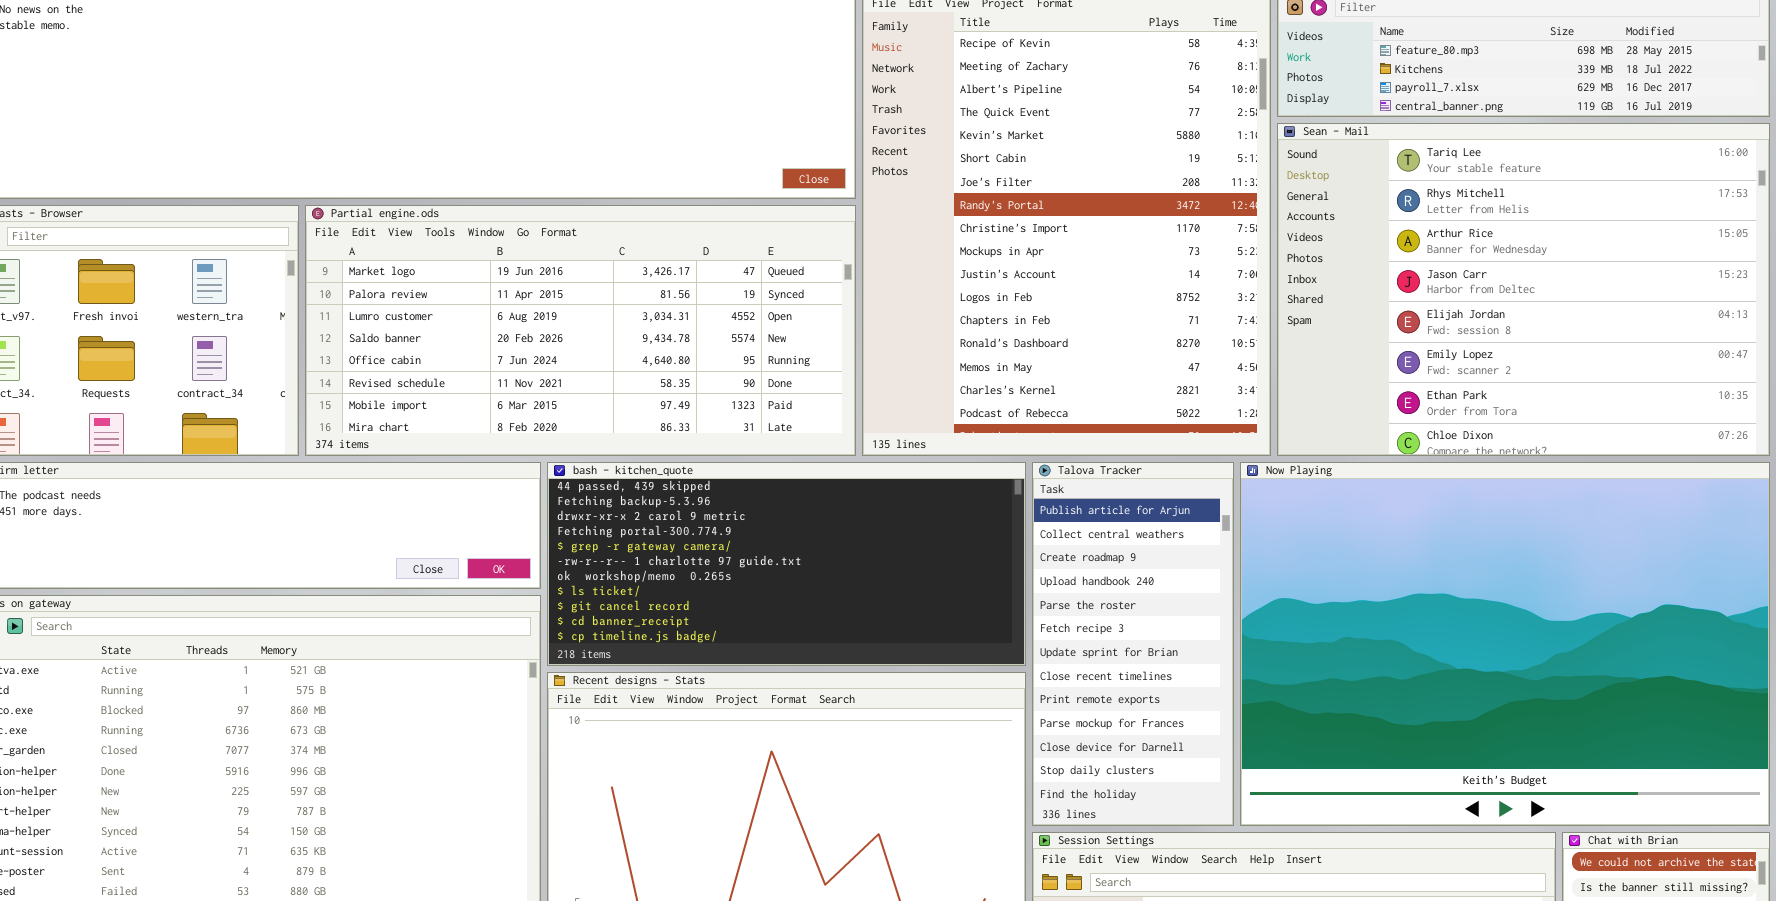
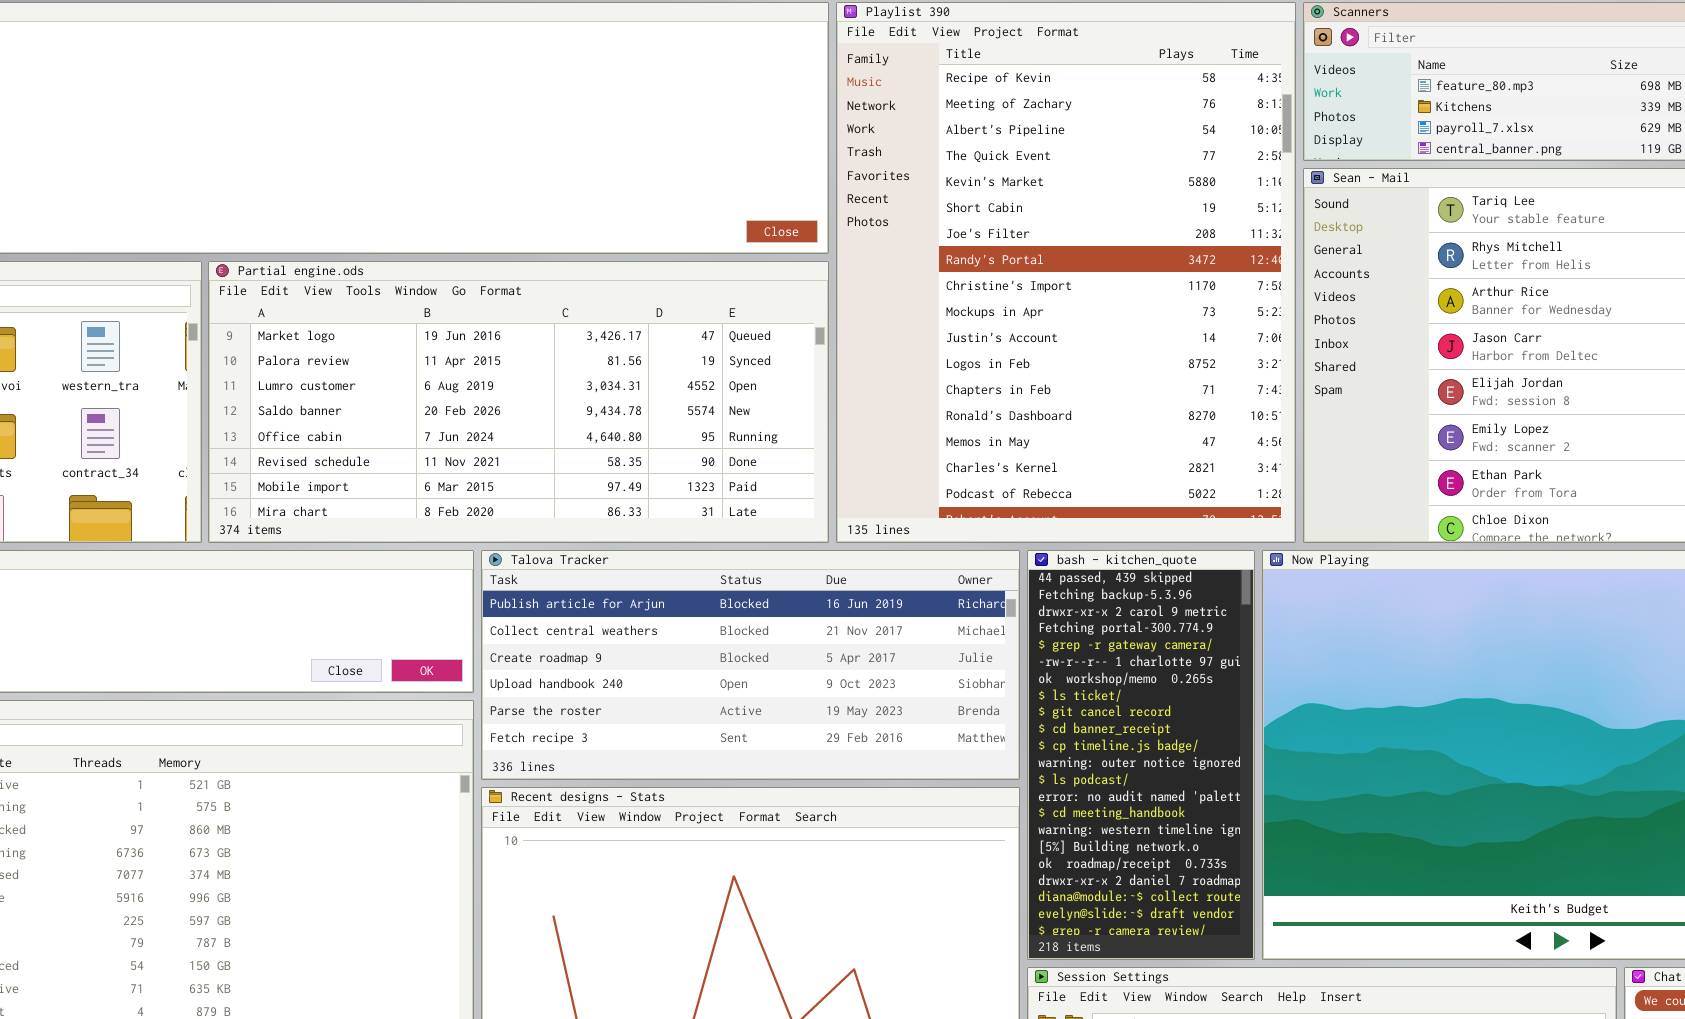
bash - kitchen_quote: [547,462,1026,666] -> [1027,550,1255,960], moved, resized
Talova Tracker: [1032,462,1234,826] -> [481,550,1020,780], moved, resized

